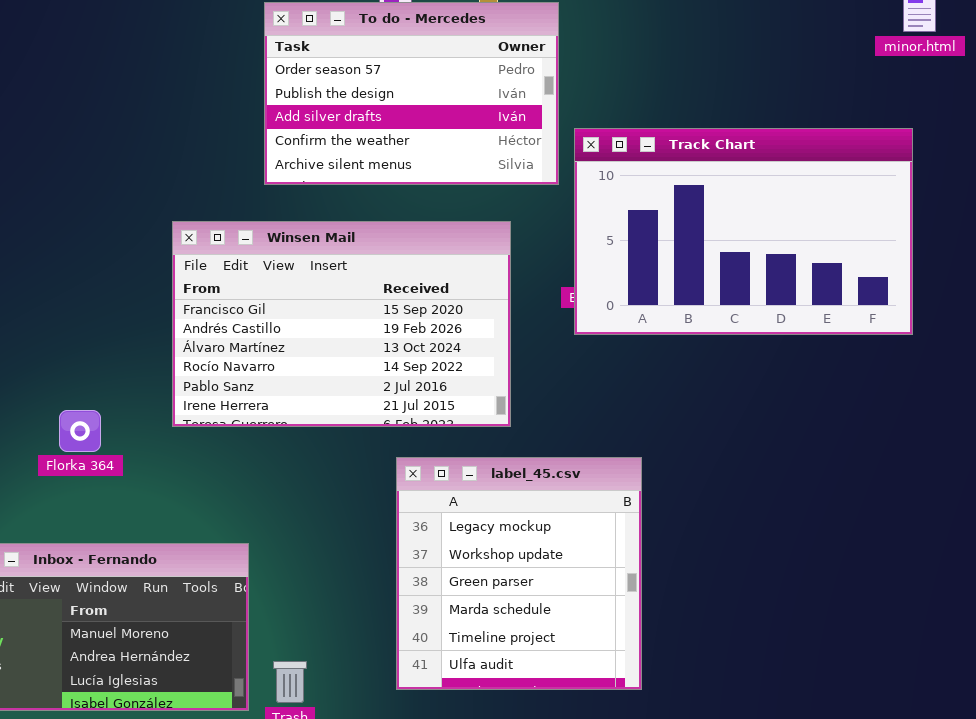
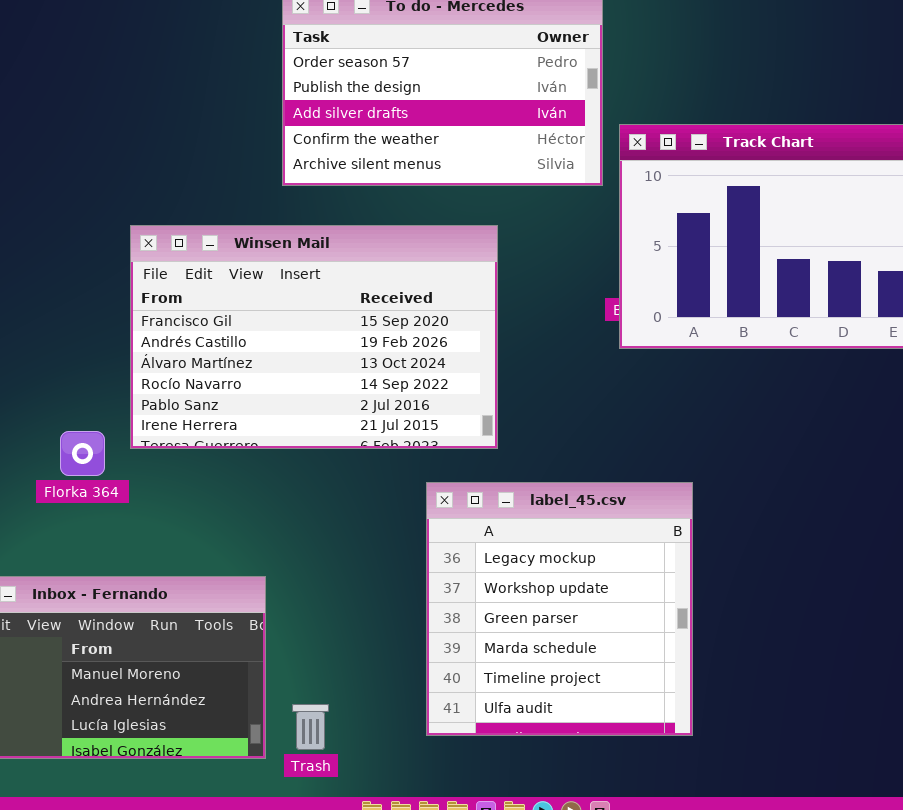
Winsen Mail: [172,221,511,427] -> [130,225,498,449], moved

